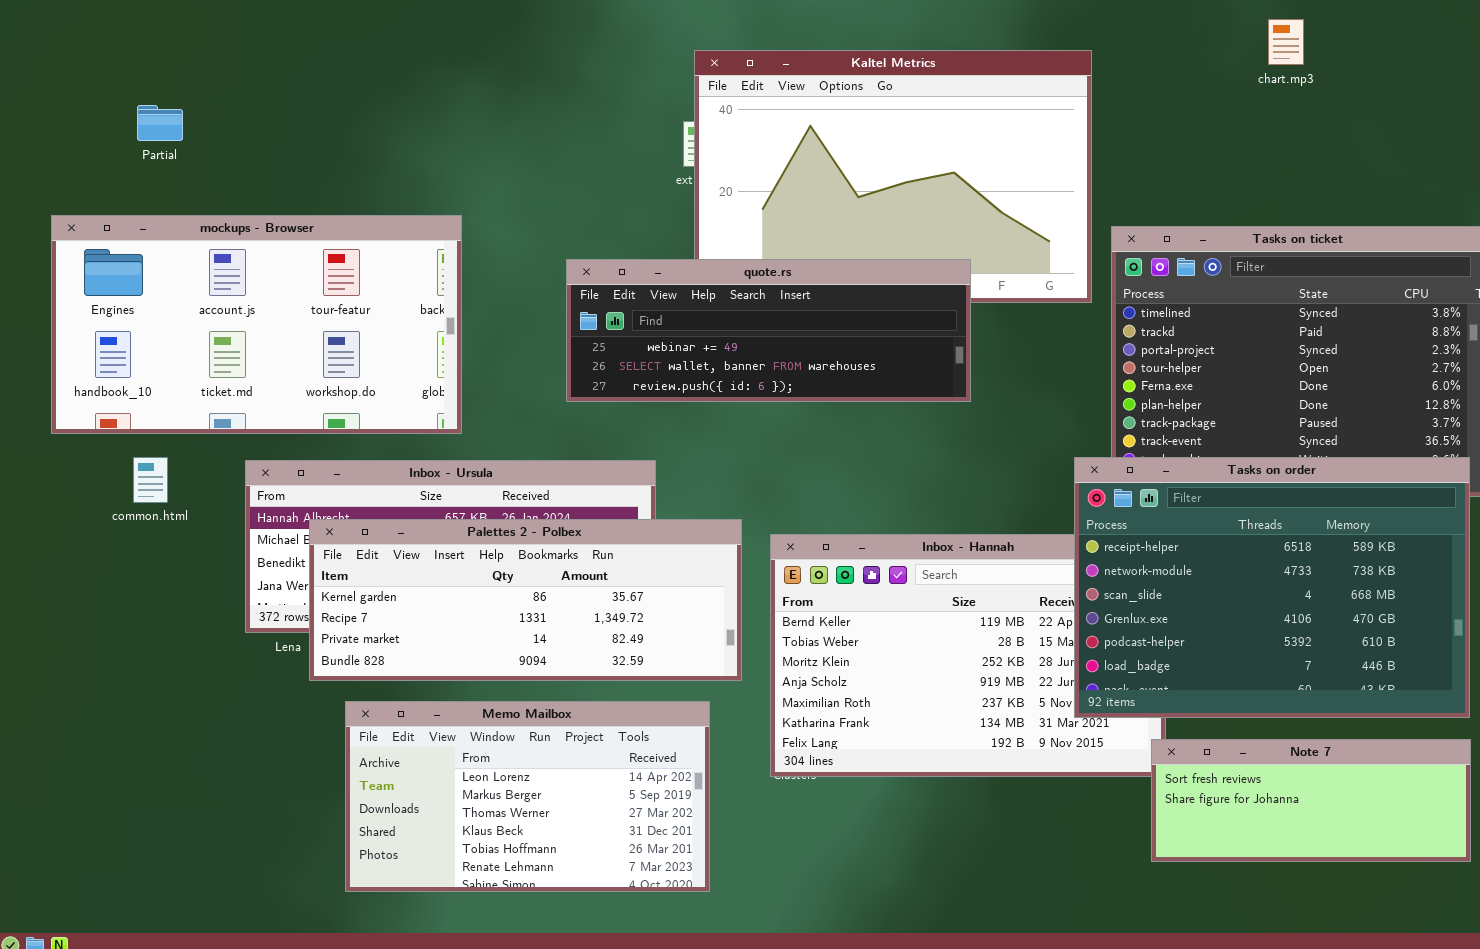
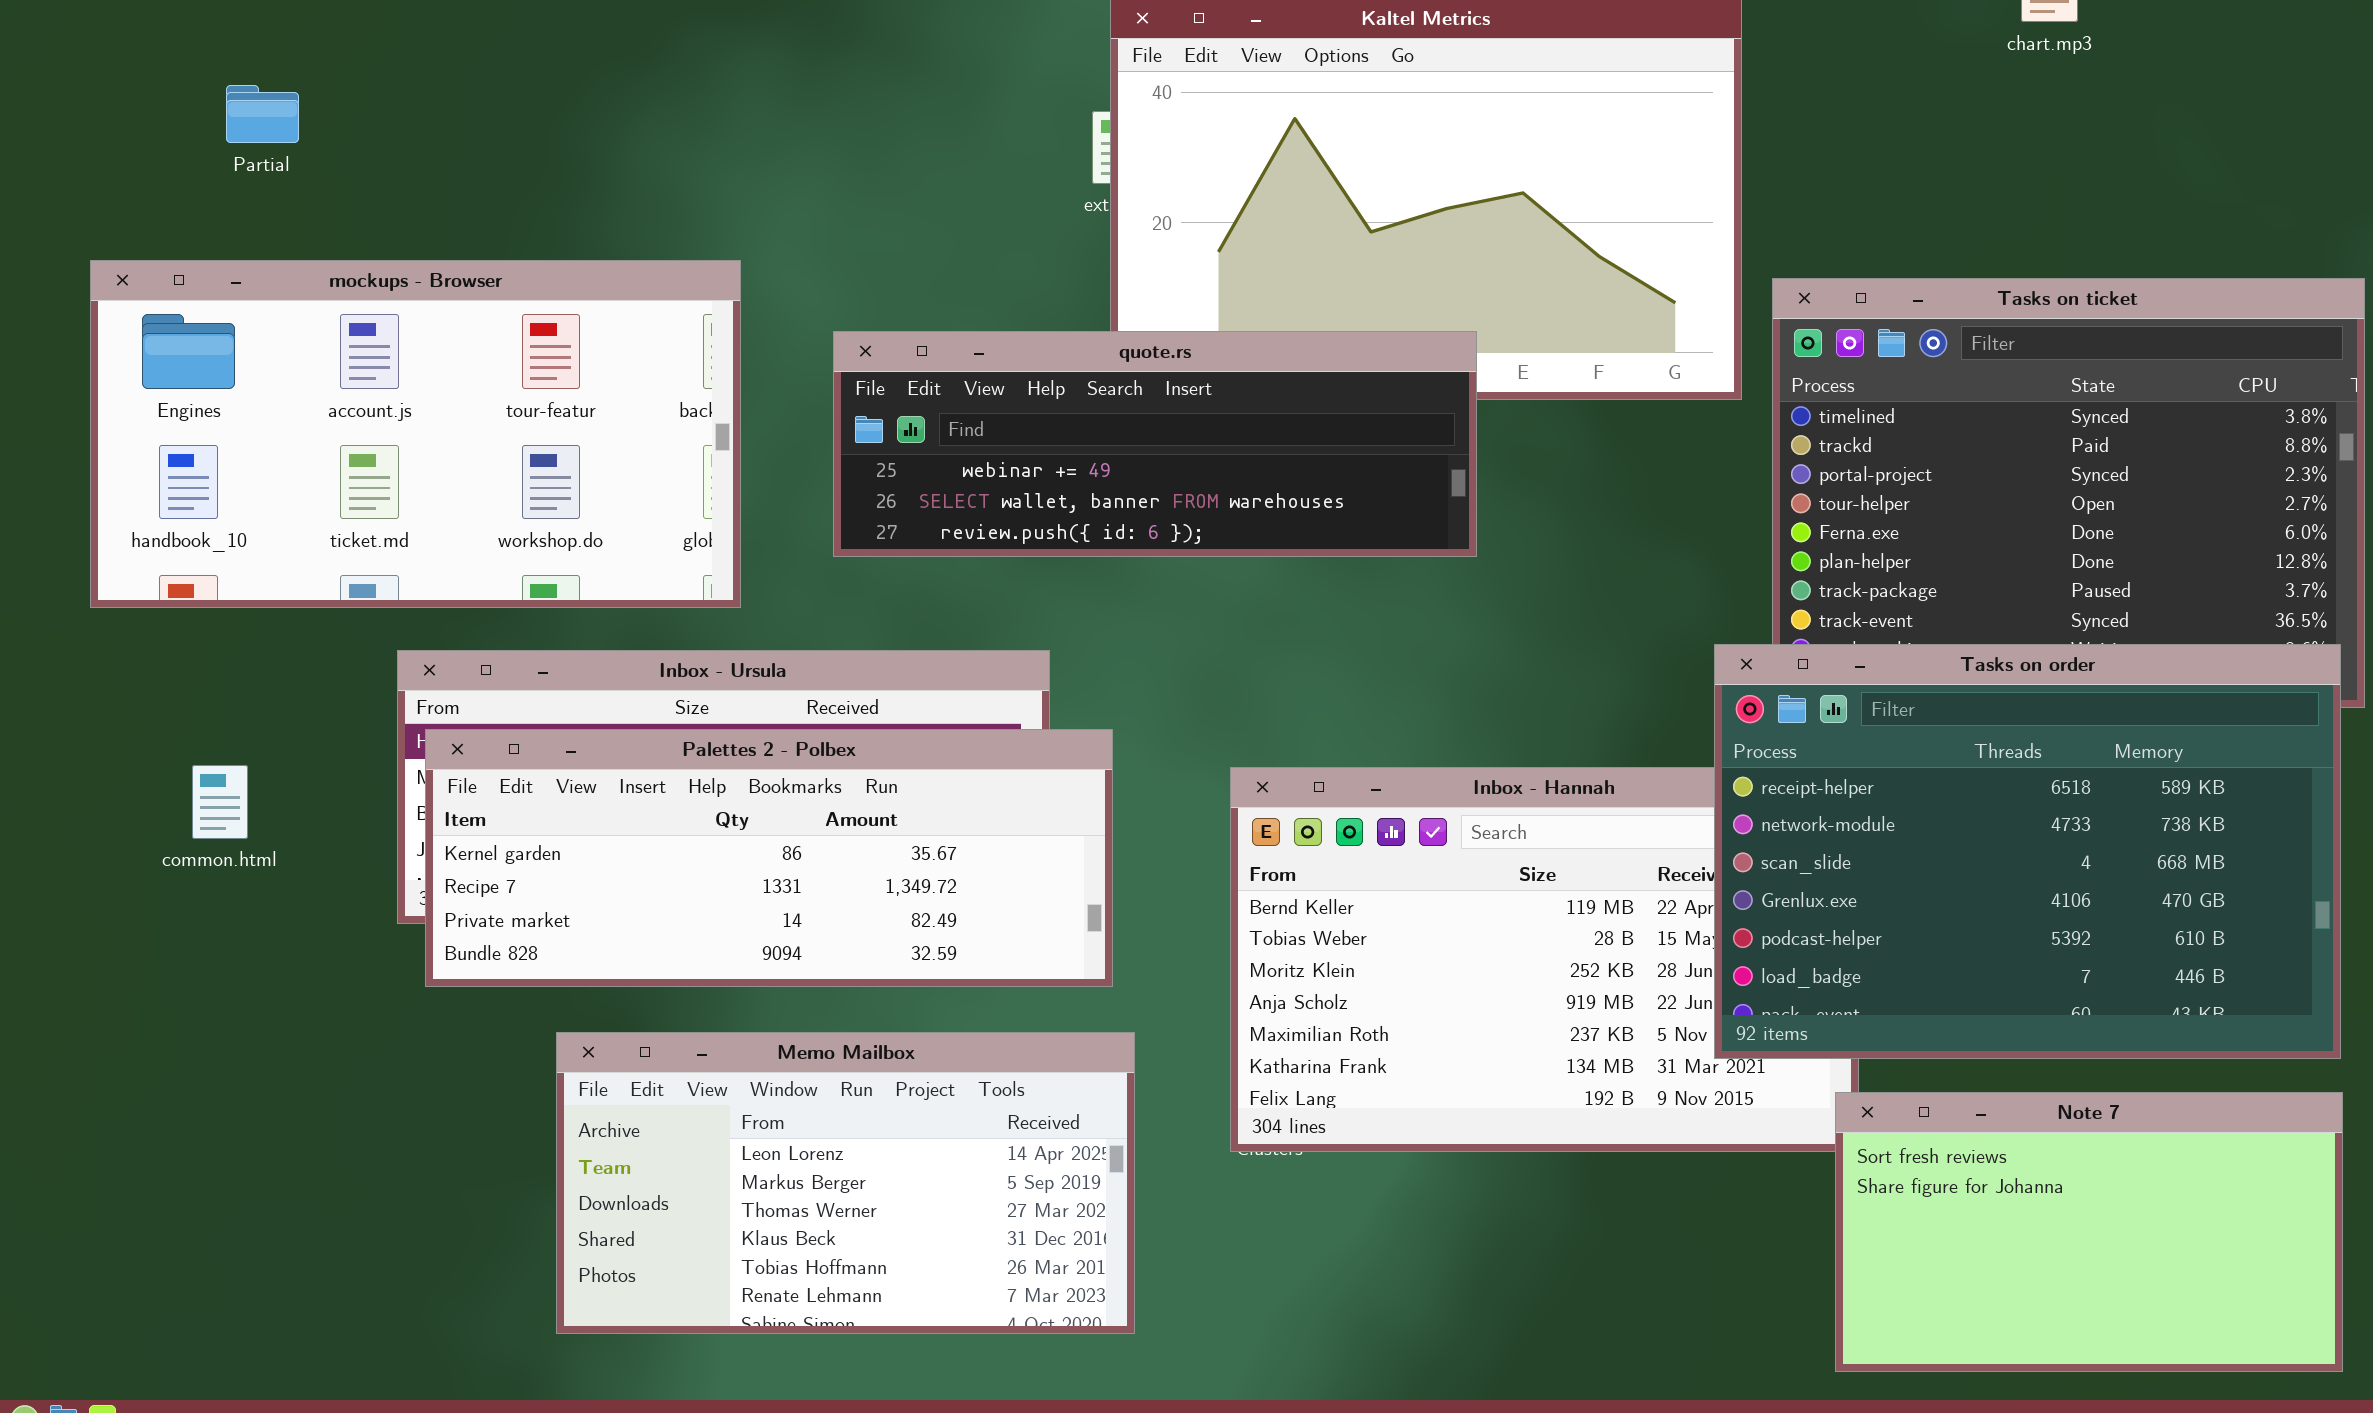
quote.rs: [566,259,971,402] -> [833,331,1477,557], moved
common.html: [133,457,168,503] -> [192,765,248,839], moved
Palettes 2 - Polbex: [309,519,742,681] -> [425,729,1113,987], moved
Note 7: [1151,739,1471,862] -> [1835,1092,2343,1372], resized

